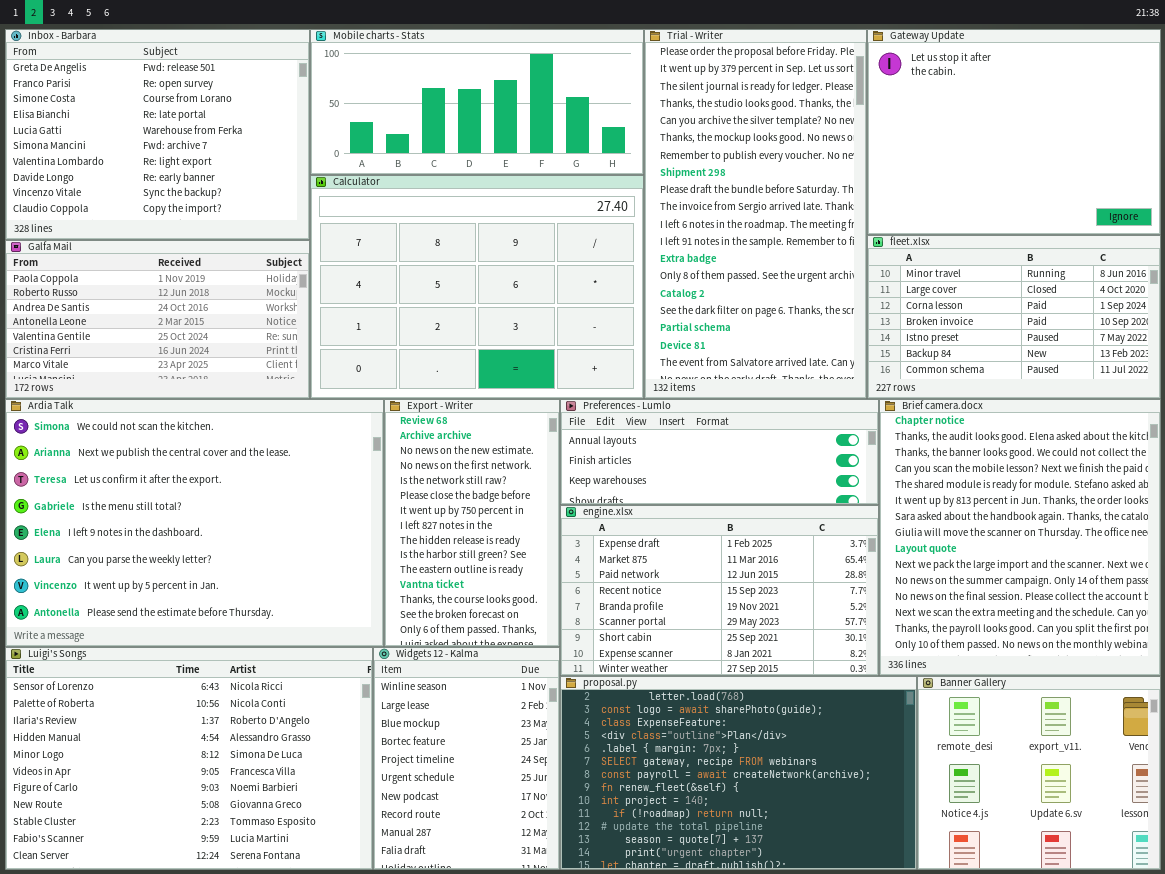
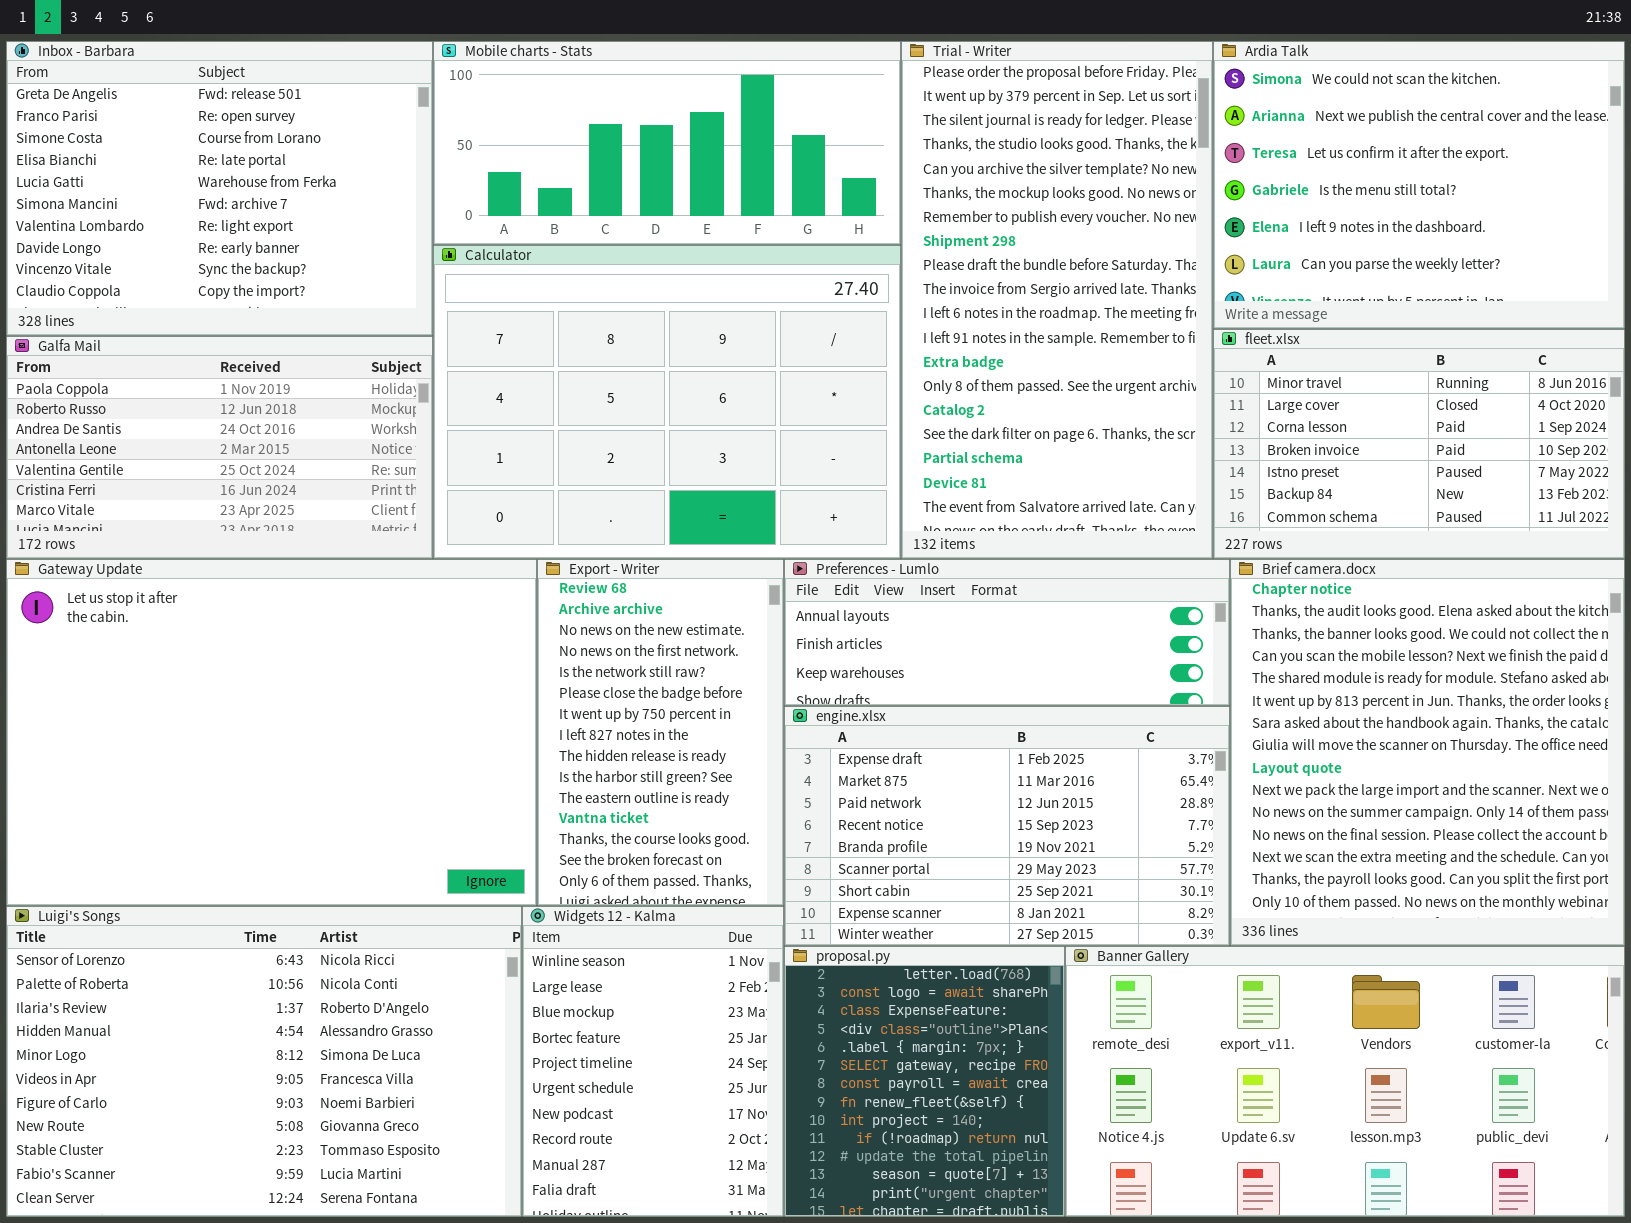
Gateway Update: [867,29,1161,235] -> [6,559,537,906], moved, resized
Ardia Talk: [5,399,384,647] -> [1213,41,1625,329], moved, resized
proposal.py: [560,676,917,870] -> [784,946,1065,1217], resized
Banner Gallery: [917,676,1161,870] -> [1065,946,1625,1217], resized

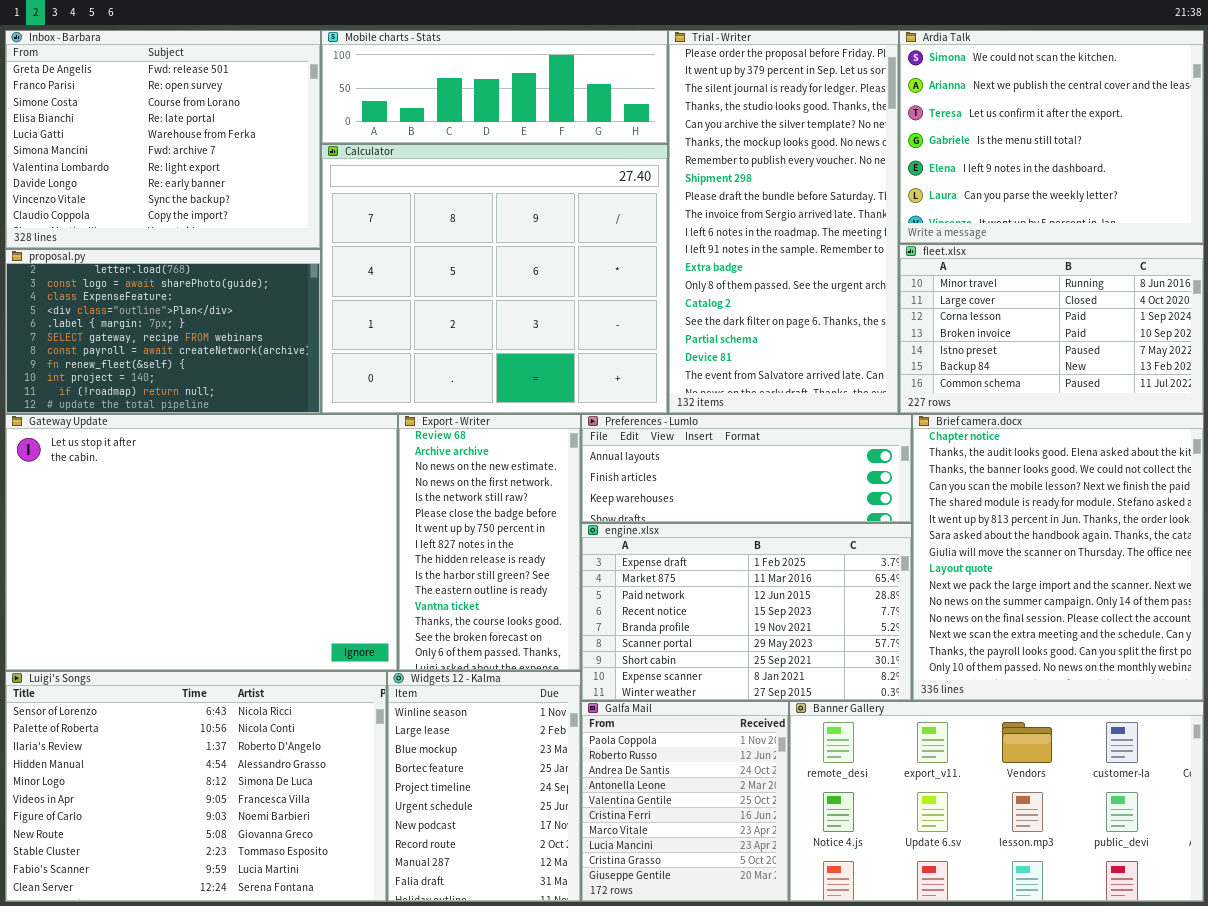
Mobile charts - Stats: [433,41,901,245] -> [321,30,668,144], resized
Calculator: [433,245,901,559] -> [321,144,668,414], resized
Galfa Mail: [6,336,433,559] -> [581,701,789,902], moved, resized
proposal.py: [784,946,1065,1217] -> [5,249,321,414], moved, resized

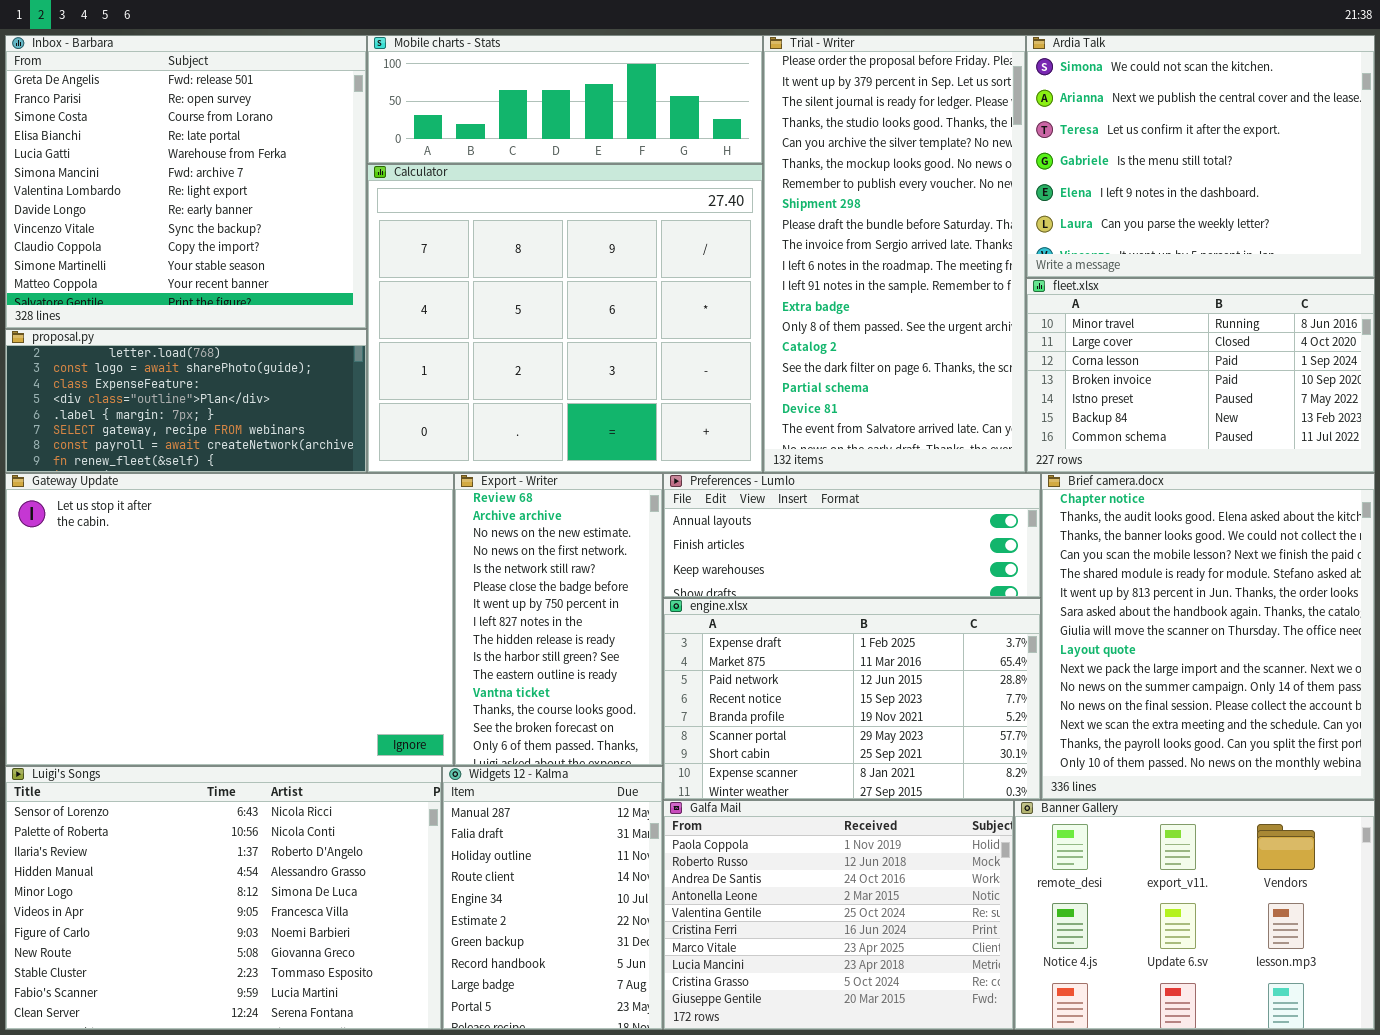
Inbox - Barbara: [5,30,321,249] -> [5,35,367,329], resized
proposal.py: [5,249,321,414] -> [5,329,367,473], resized
Widgets 12 - Kalma: [387,671,581,902] -> [442,766,663,1030], scrolled down 8 rows
Galfa Mail: [581,701,789,902] -> [663,800,1014,1030], resized
Banner Gallery: [789,701,1204,902] -> [1014,800,1375,1030], resized

